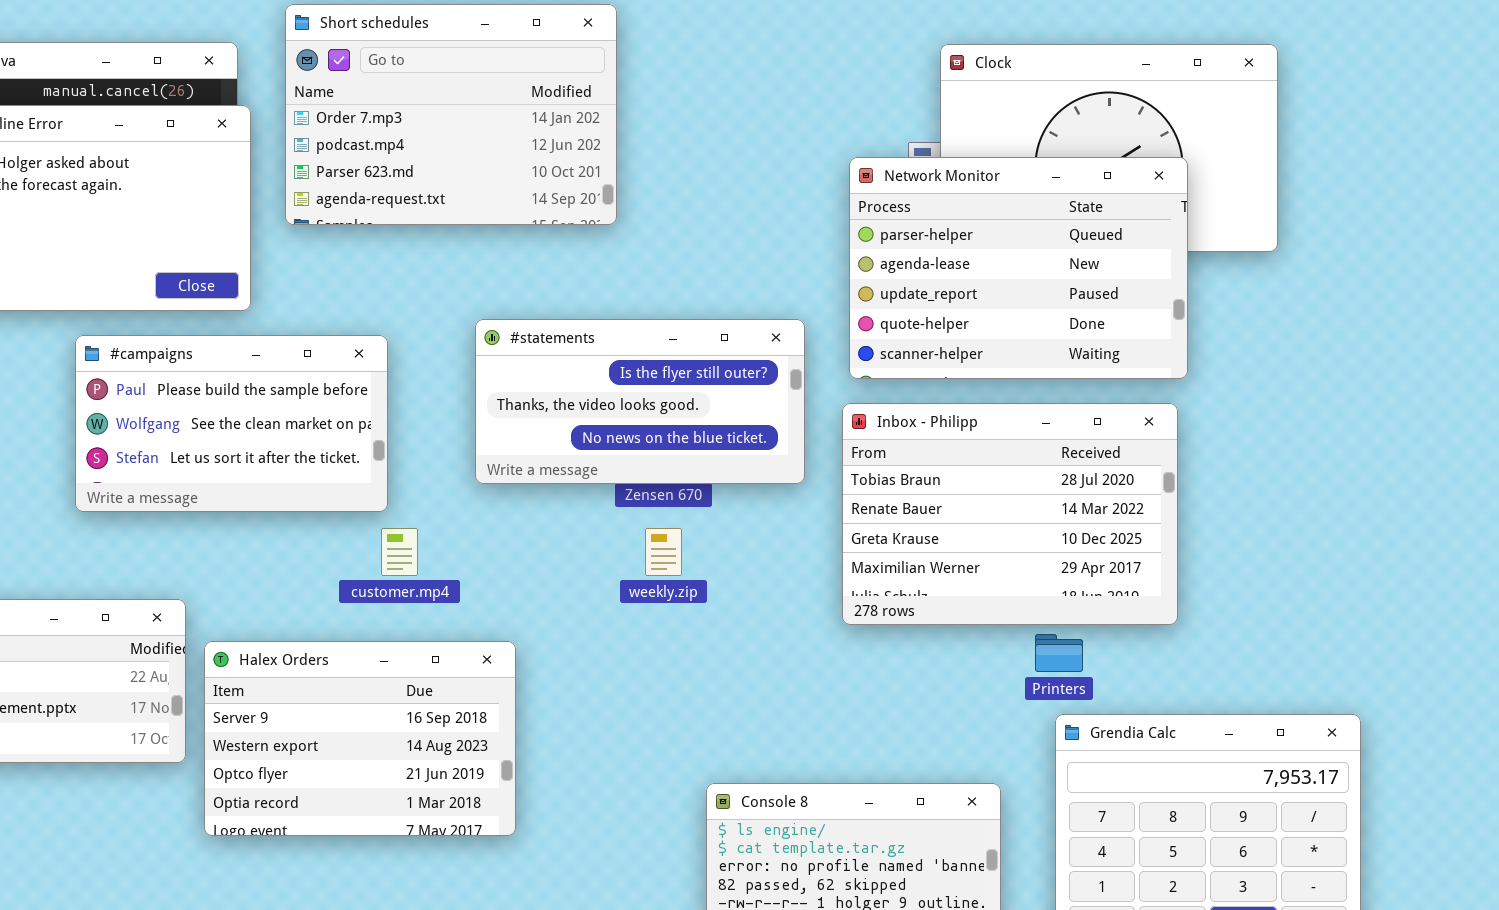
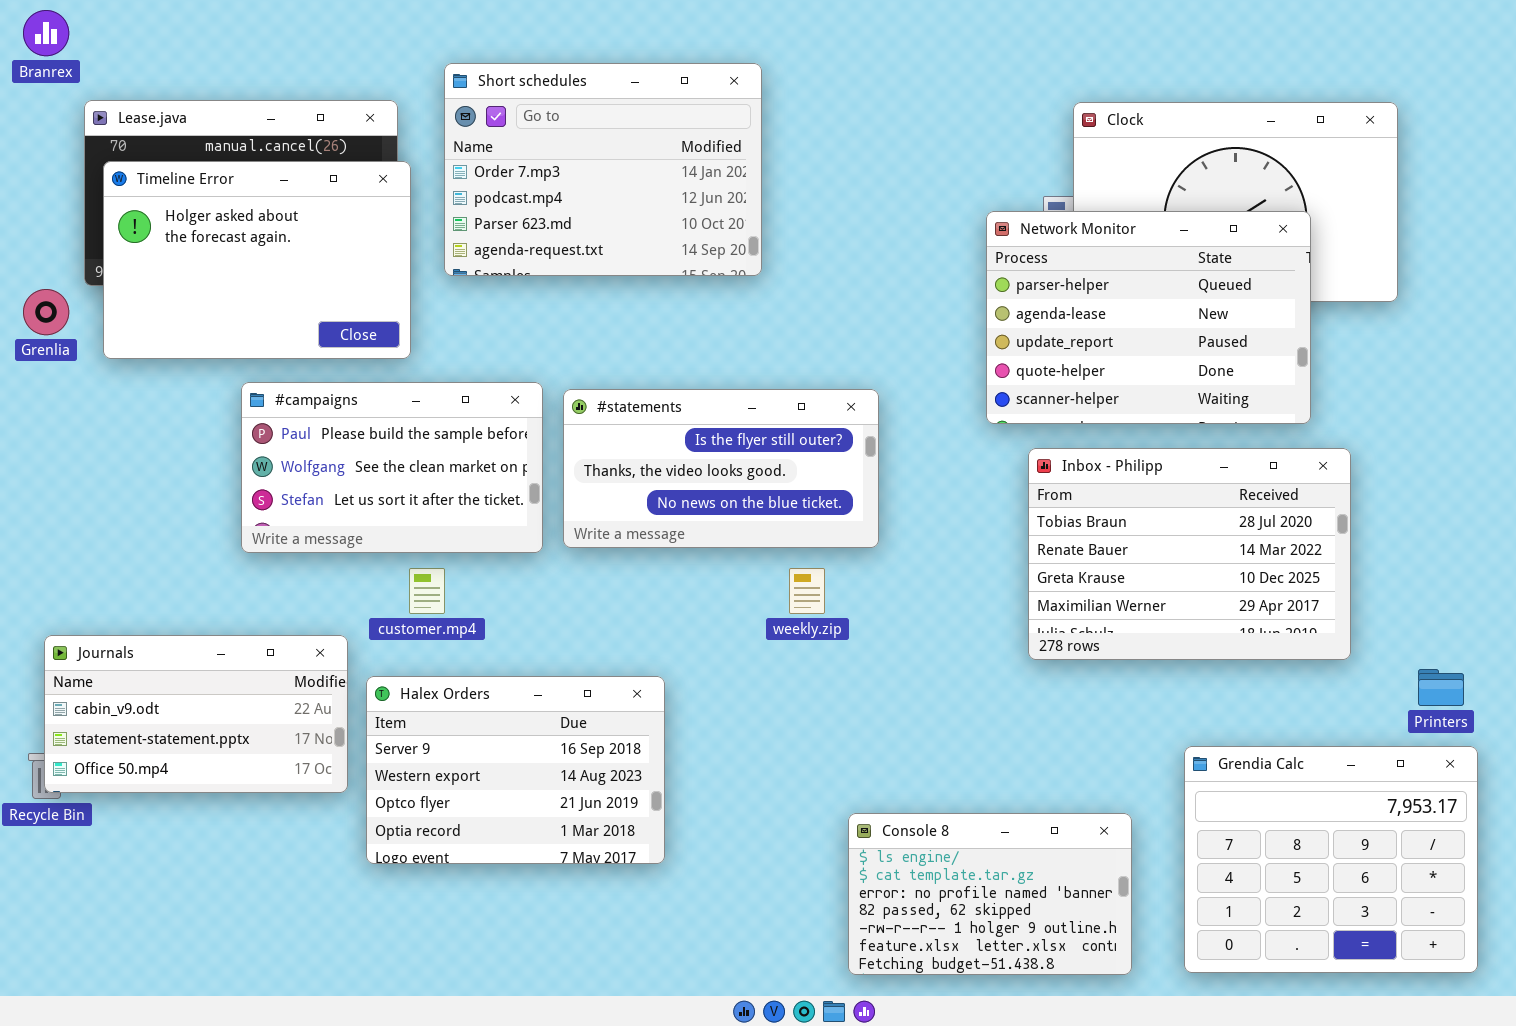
#statements: [475,319,805,484] -> [563,389,879,548], moved
Inbox - Philipp: [842,403,1178,625] -> [1028,448,1351,660], moved
customer.mp4: [381,528,418,576] -> [409,568,445,614], moved
Printers: [1035,634,1083,672] -> [1418,669,1464,706], moved

